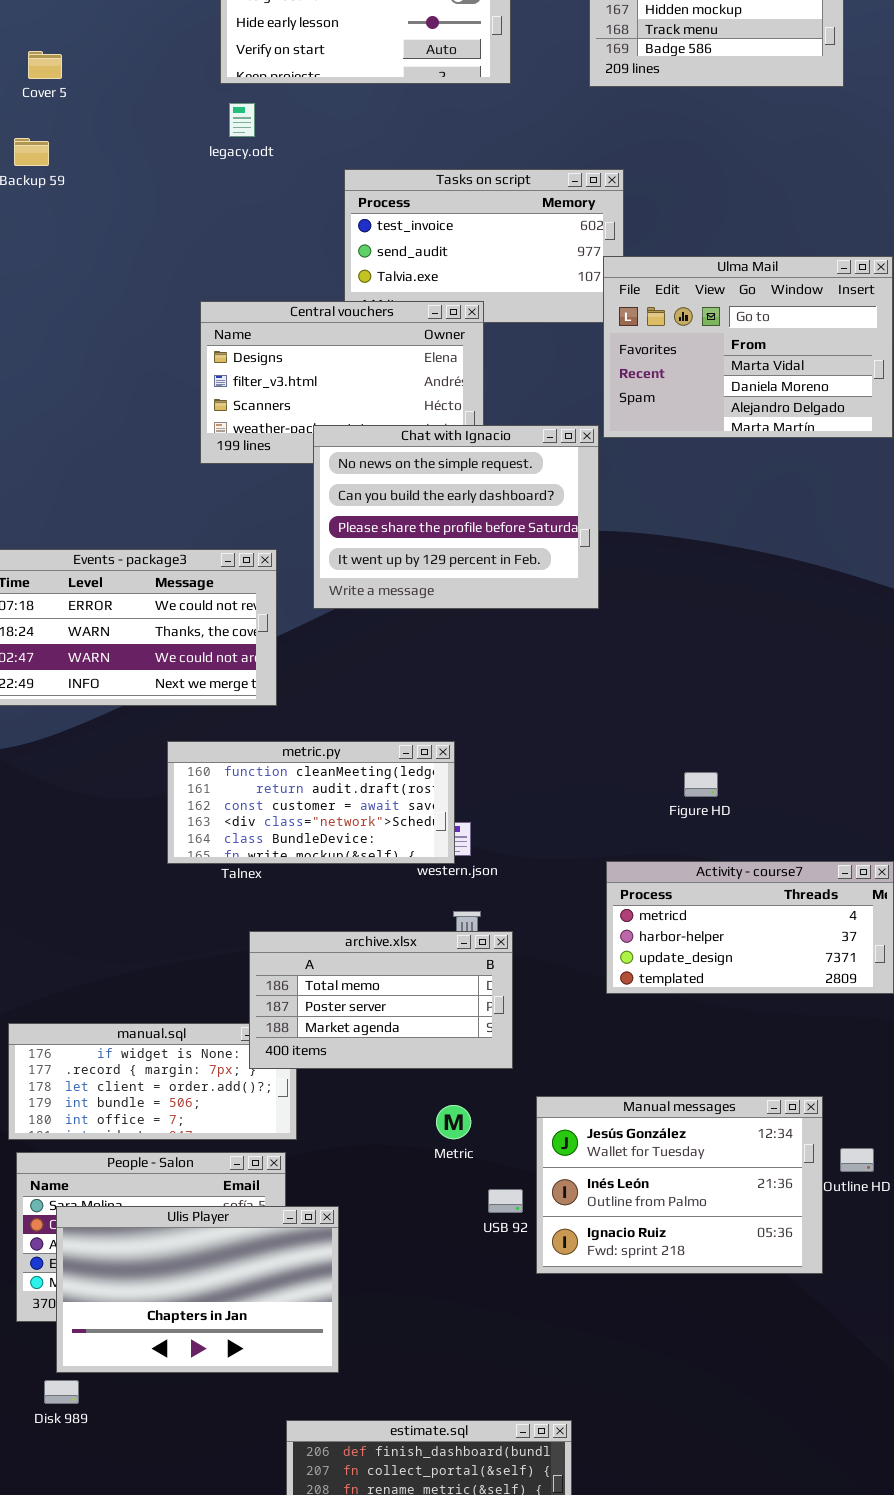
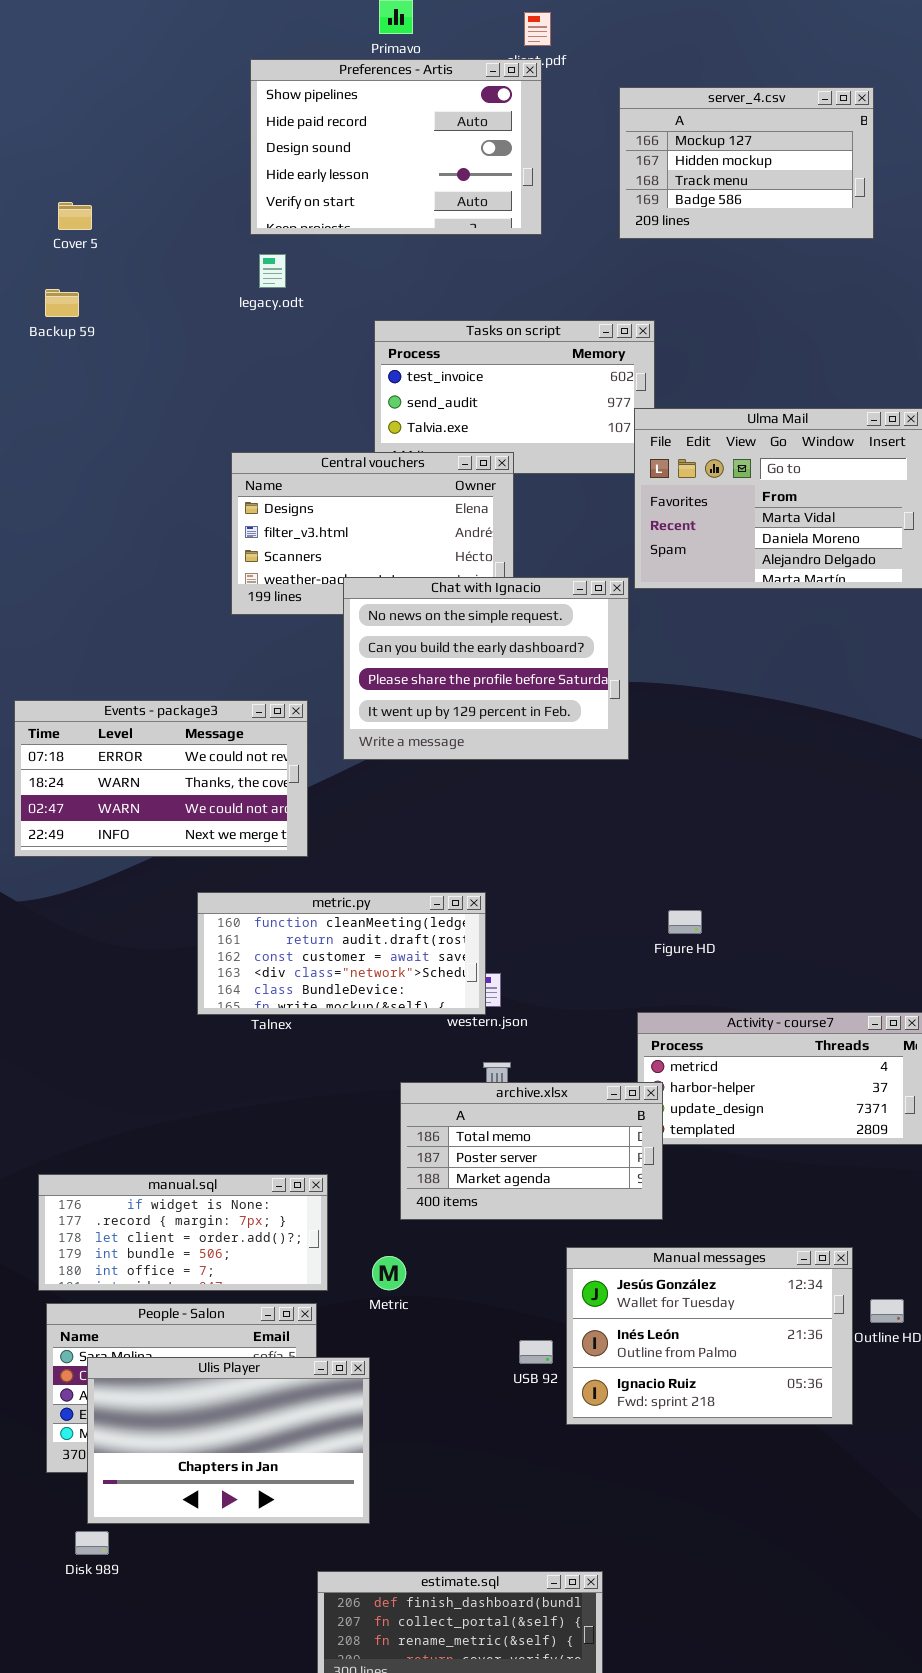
Figure HD: [684,772,718,797] -> [668,910,702,934], moved
archive.xlsx: [249,931,513,1069] -> [400,1082,663,1220], moved
Metric: [436,1105,471,1139] -> [372,1256,406,1290], moved

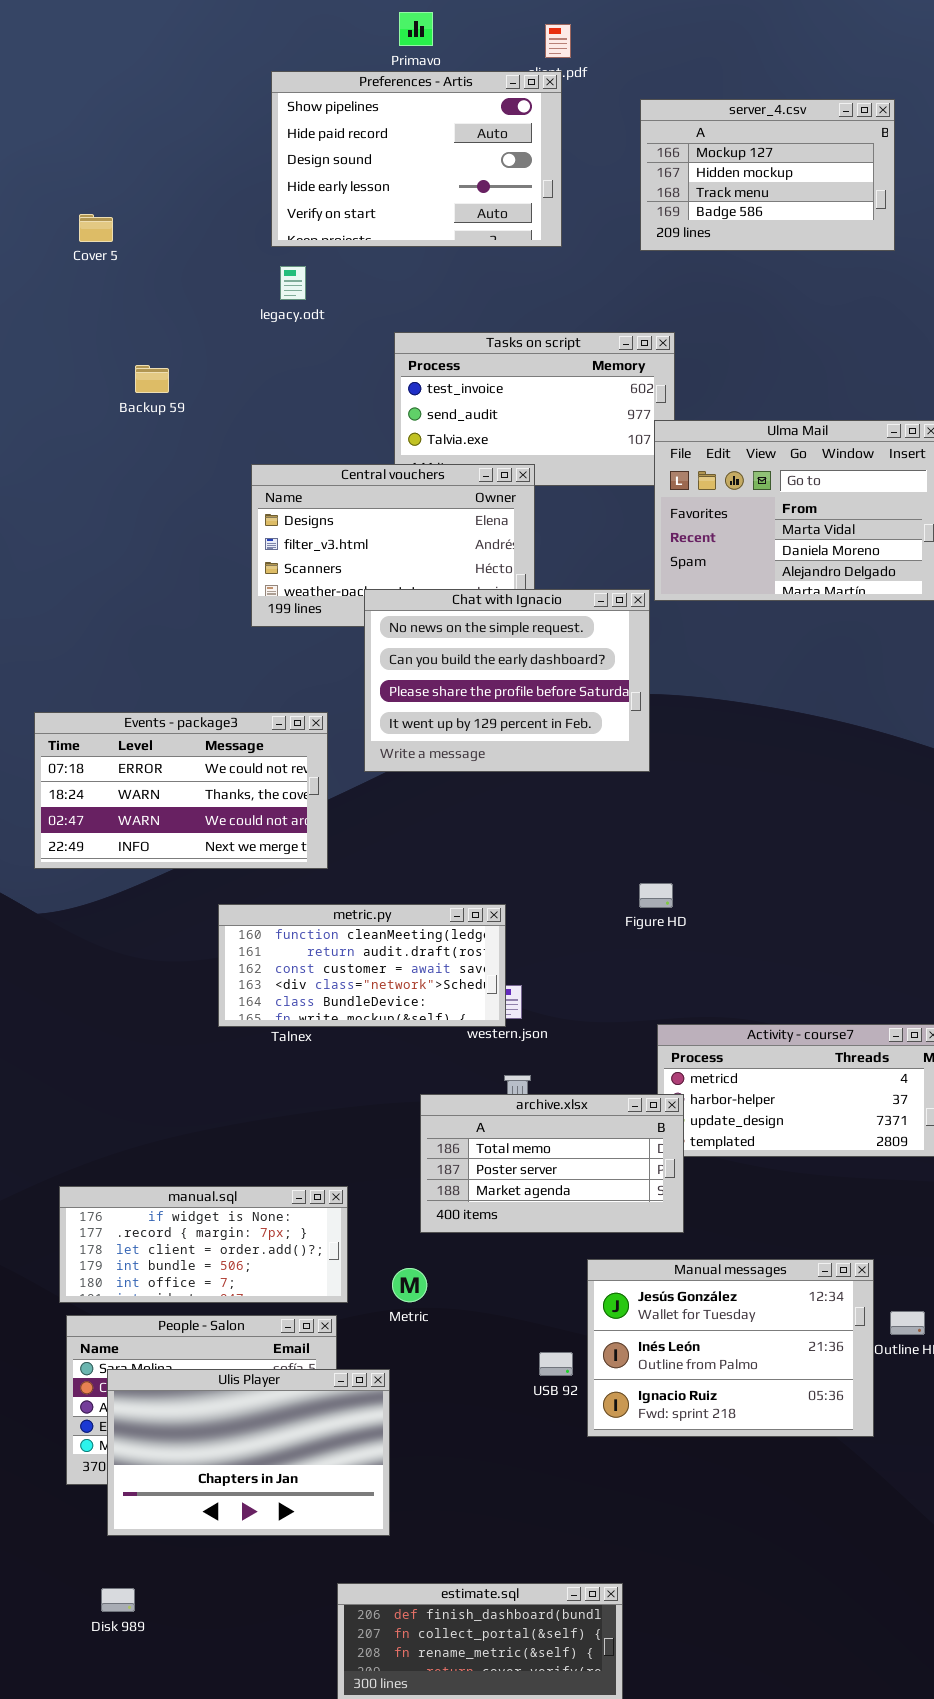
Backup 59: [45,289,79,317] -> [135,365,169,393], moved
Figure HD: [668,910,702,934] -> [639,883,673,908], moved
Disk 989: [75,1531,109,1555] -> [101,1588,135,1612], moved

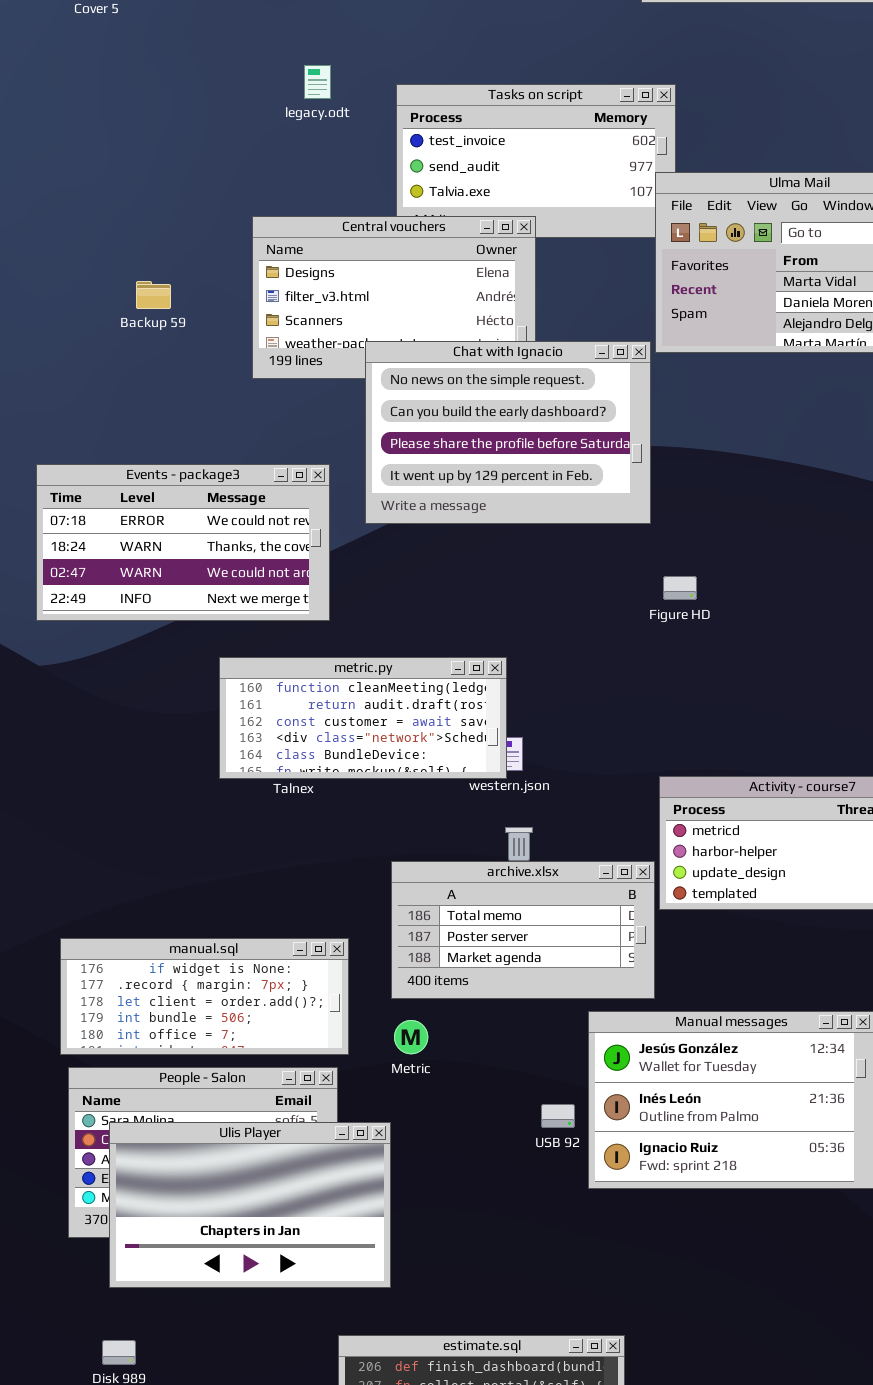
legacy.odt: [280,266,306,300] -> [304,65,331,99], moved
Backup 59: [135,365,169,393] -> [136,281,171,309], moved
Figure HD: [639,883,673,908] -> [663,576,697,600], moved
archive.xlsx: [420,1094,684,1233] -> [391,861,655,999], moved

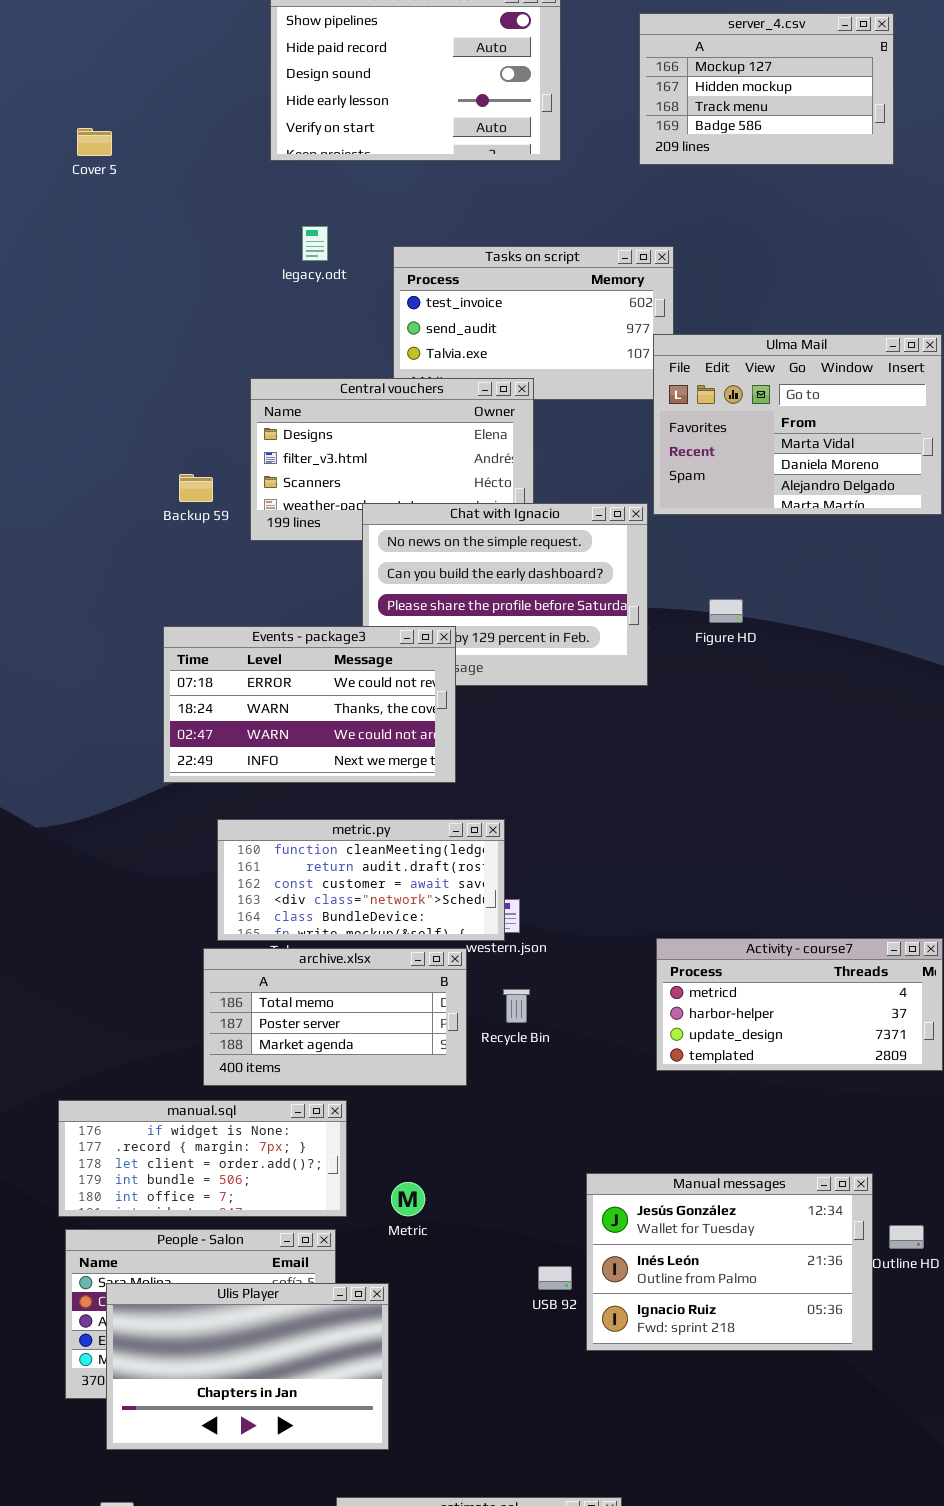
Backup 59: [136,281,171,309] -> [179,474,213,502], moved
Events - package3: [36,464,330,621] -> [163,626,456,783], moved
Figure HD: [663,576,697,600] -> [709,599,743,623], moved
archive.xlsx: [391,861,655,999] -> [203,948,467,1086], moved

